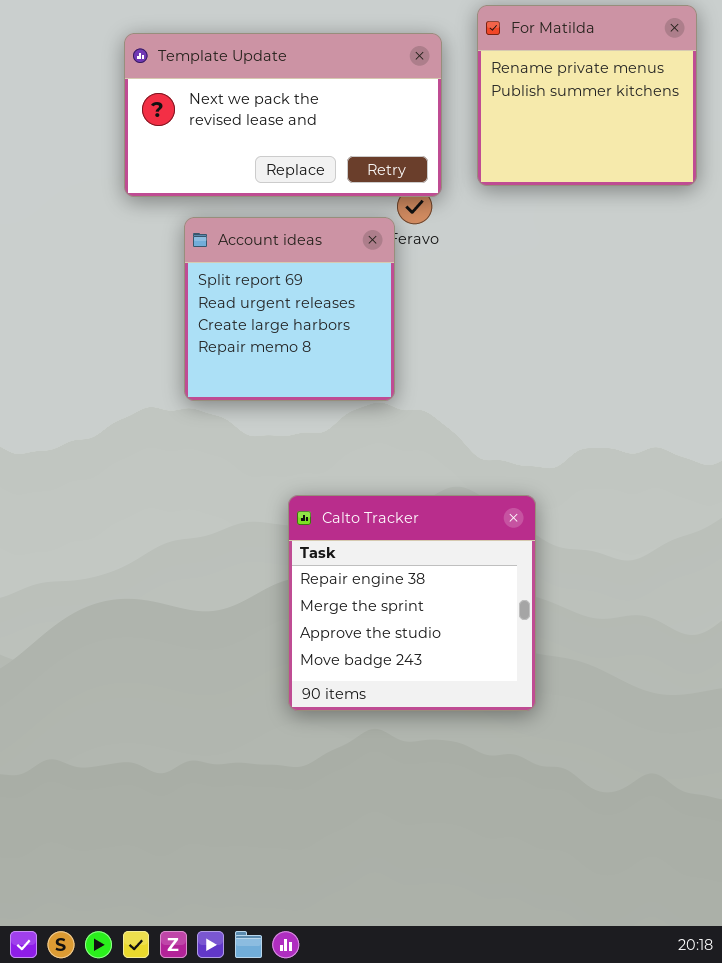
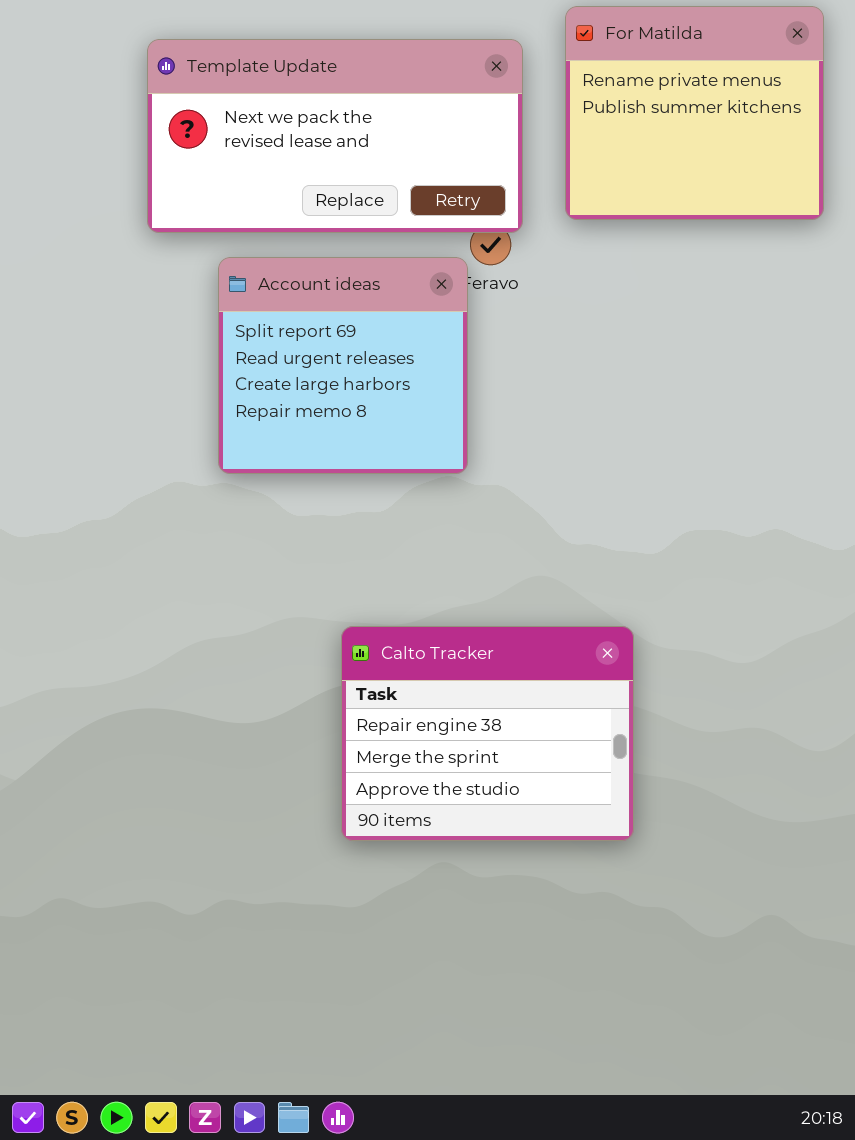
Calto Tracker: [288,495,536,711] -> [341,626,634,841], resized

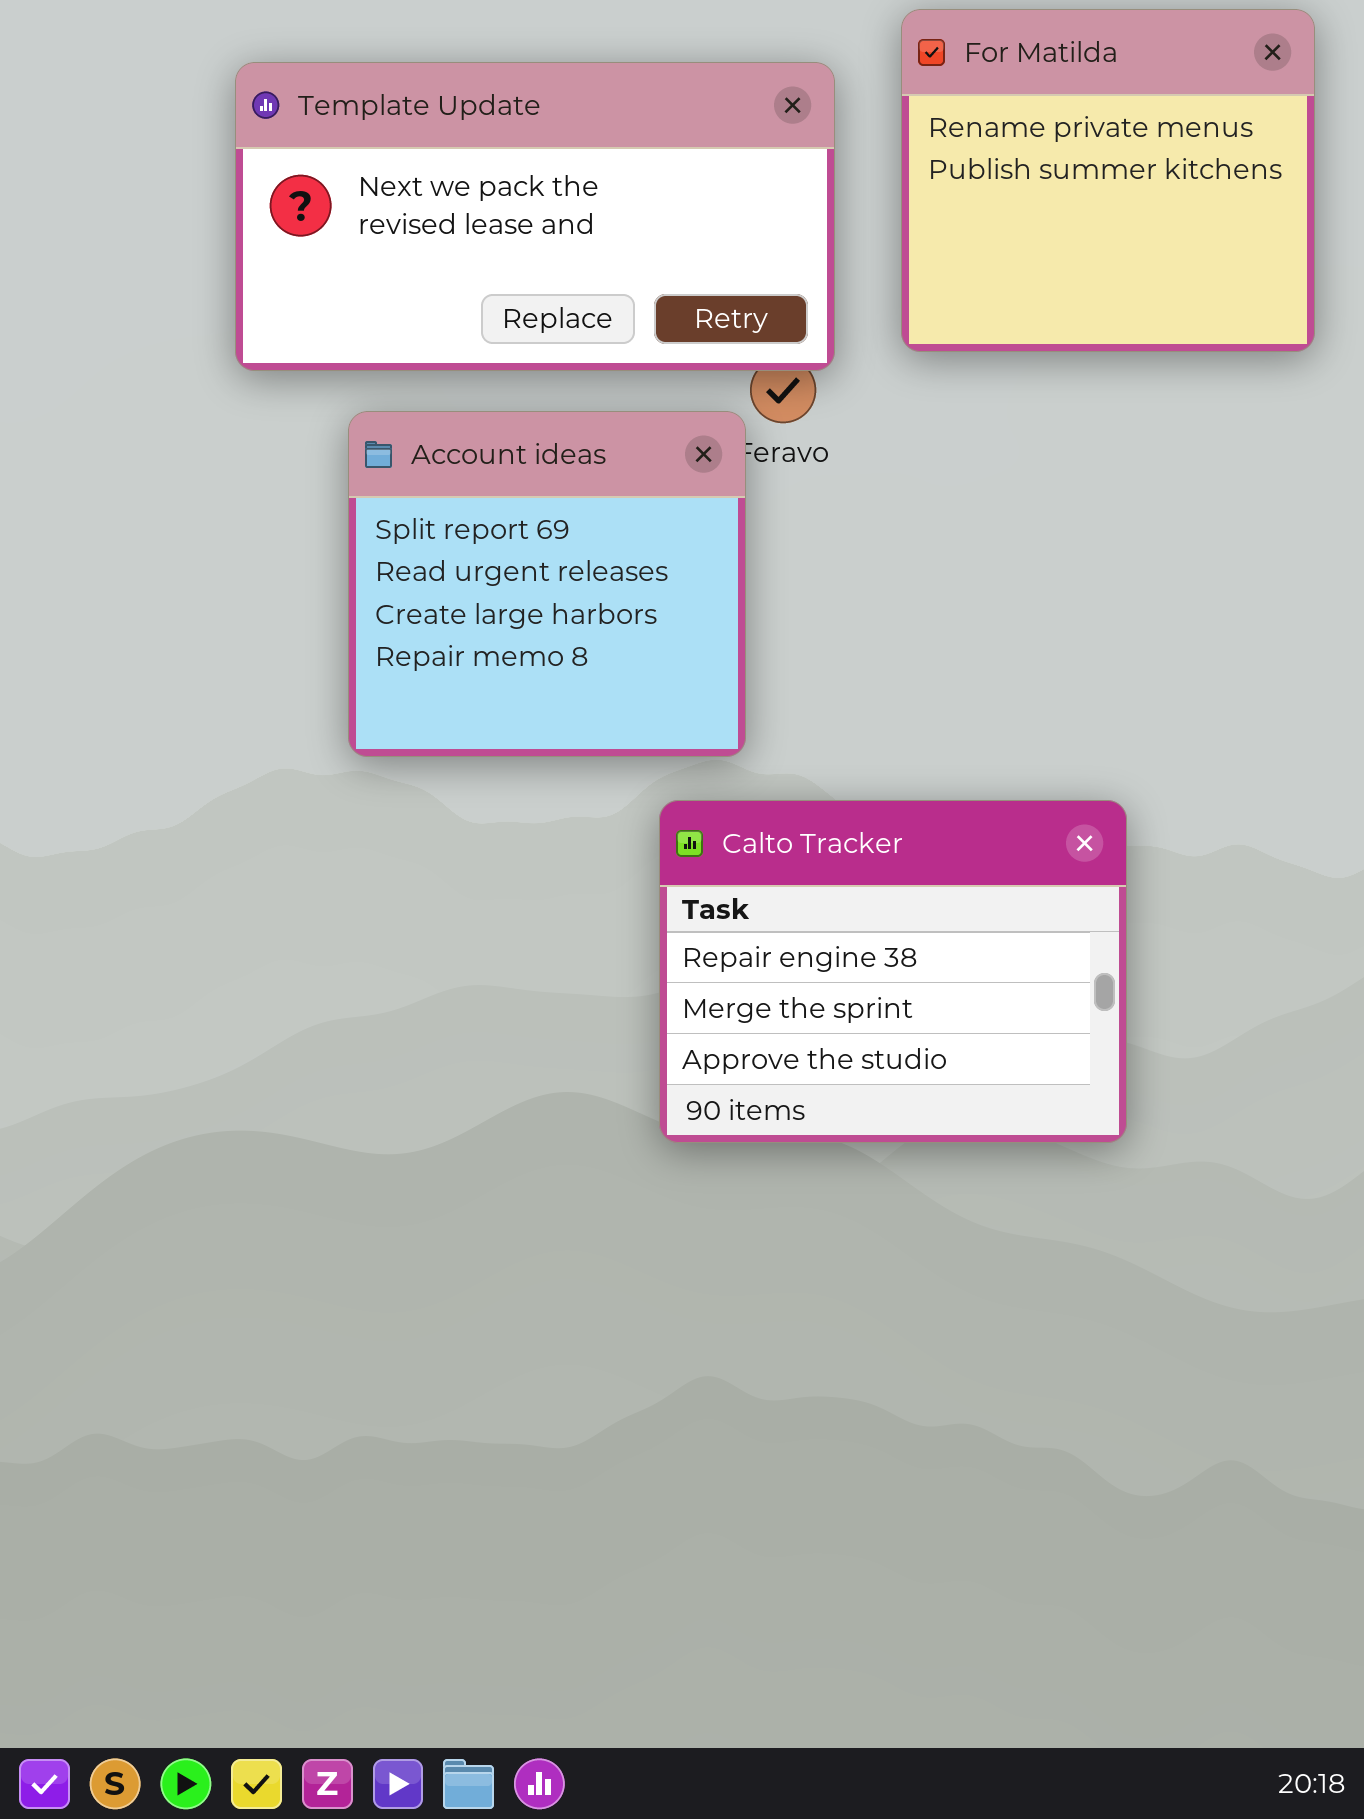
Calto Tracker: [341,626,634,841] -> [659,800,1127,1143], moved

